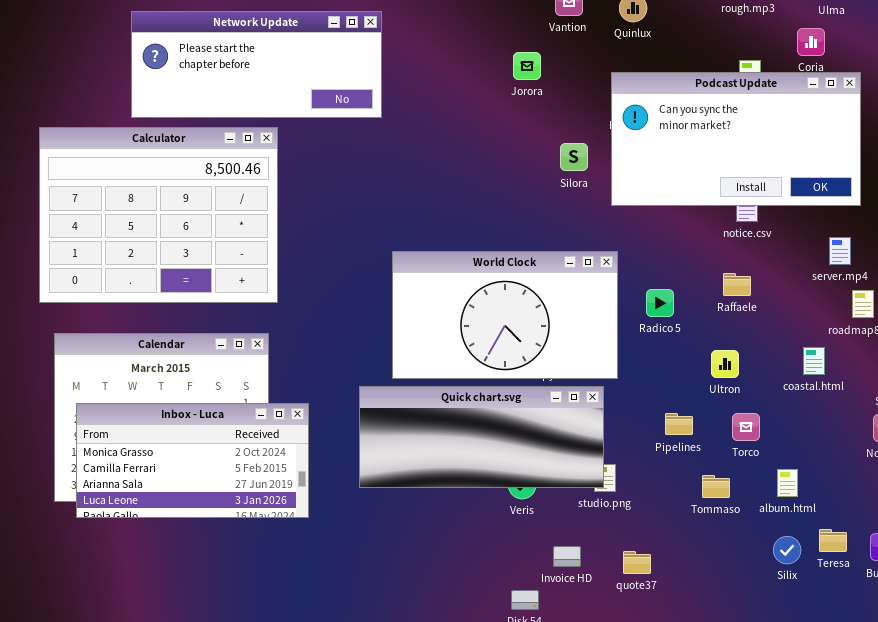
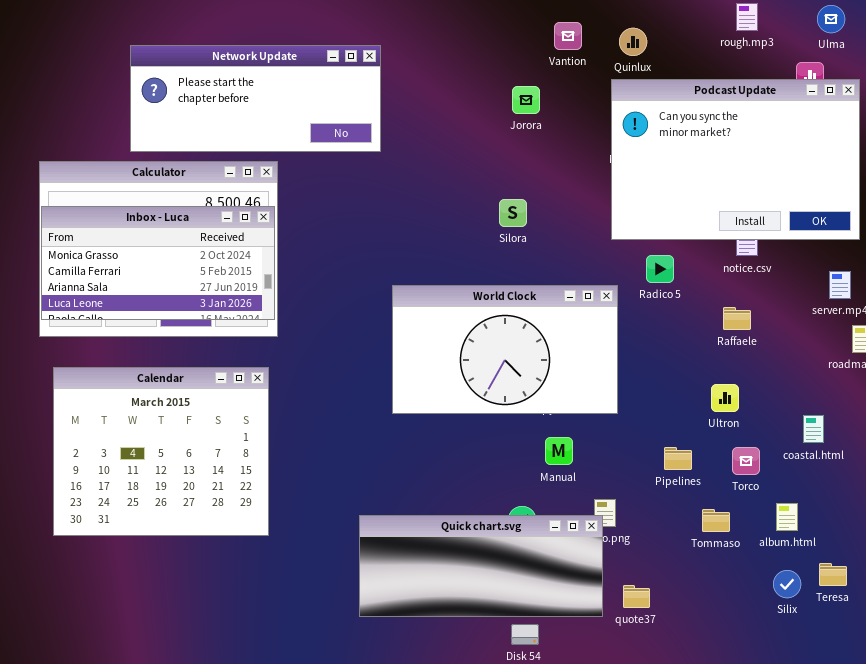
Podcast Update: [611,72,861,206] -> [611,79,860,240], resized
Silora: [560,143,588,171] -> [499,199,527,227], moved
Radico 5: [646,289,674,317] -> [646,255,674,283], moved
coastal.html: [803,347,825,375] -> [803,415,824,443], moved
Quick chart.svg: [359,386,604,488] -> [359,515,603,617], moved
Inbox - Luca: [76,403,309,518] -> [41,206,275,320], moved

